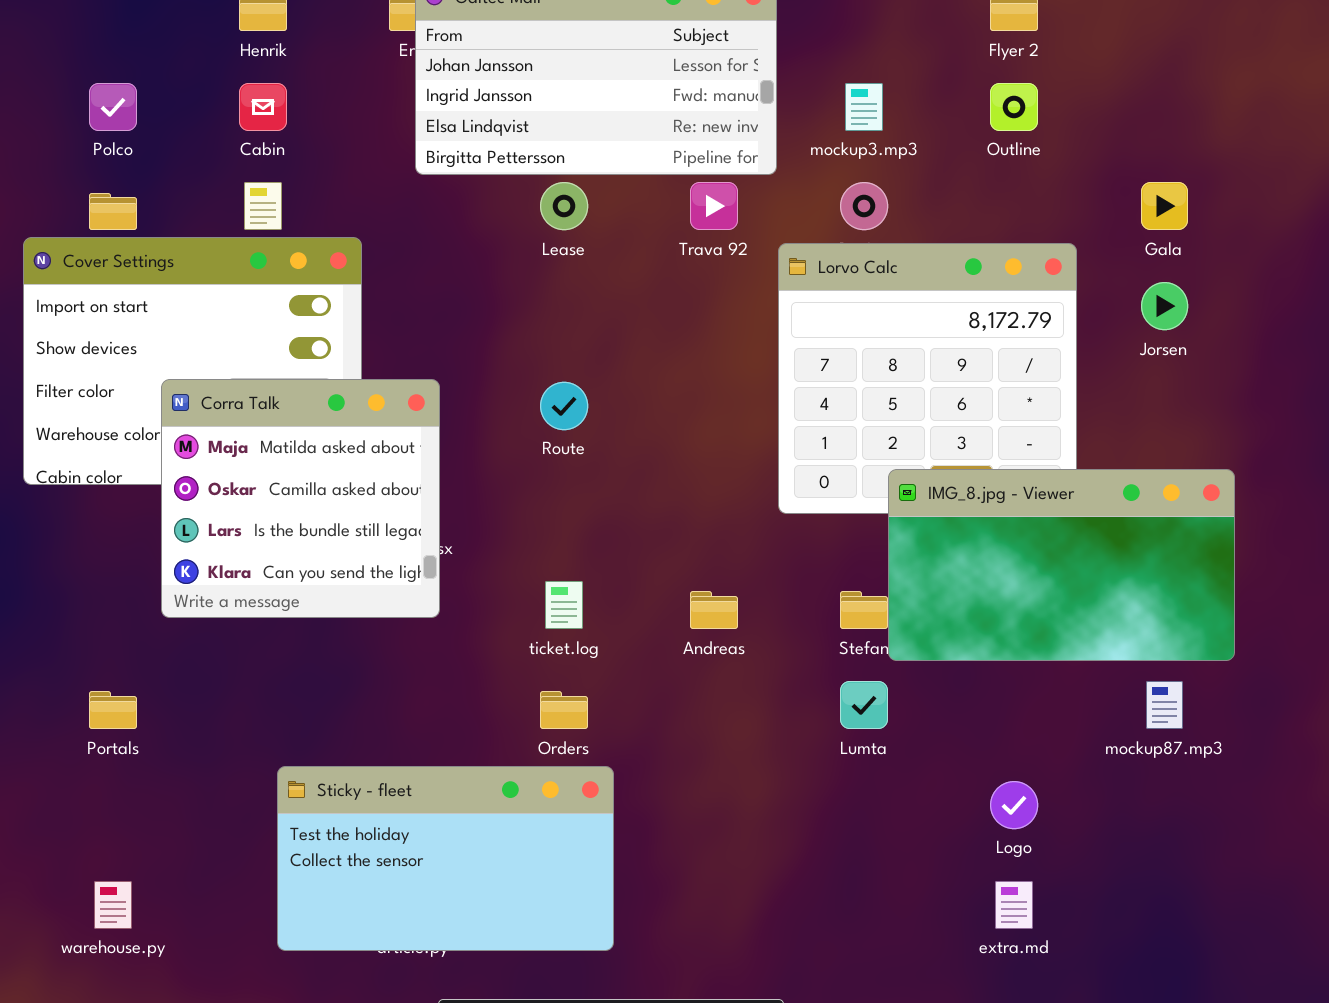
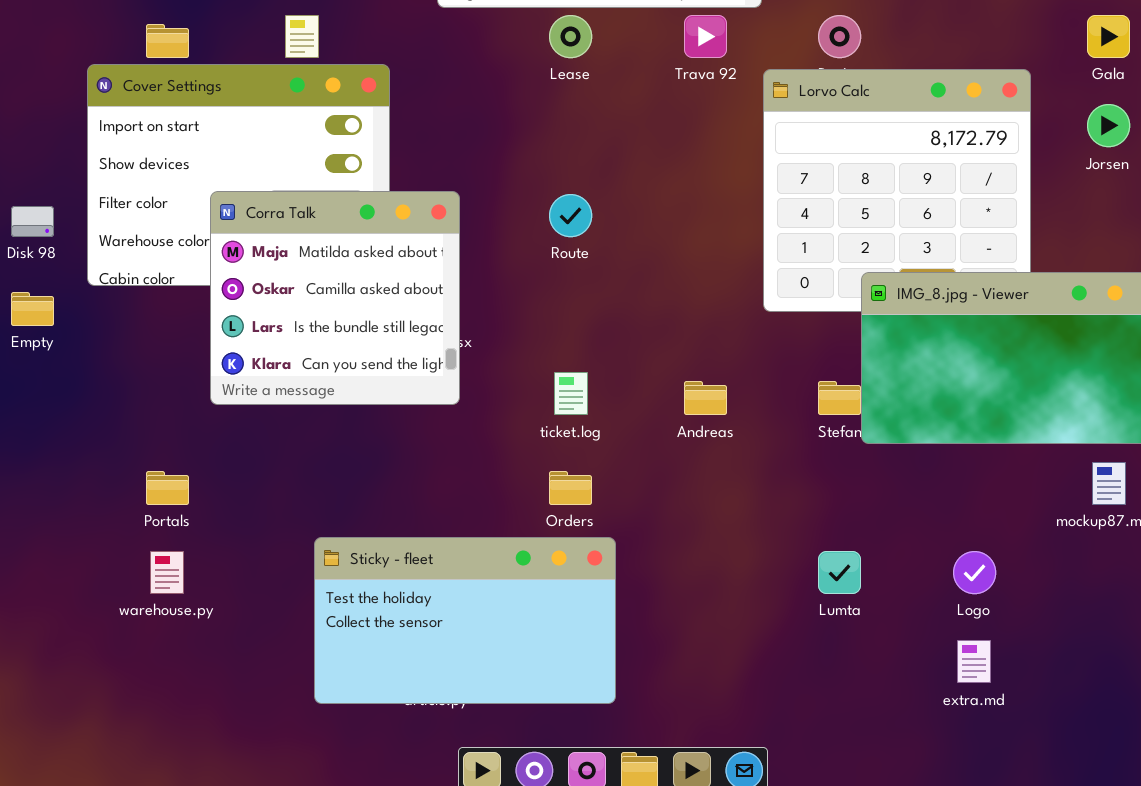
Lumta: [840,681,888,729] -> [818,551,861,594], moved
warehouse.py: [94,881,132,929] -> [150,551,184,594], moved

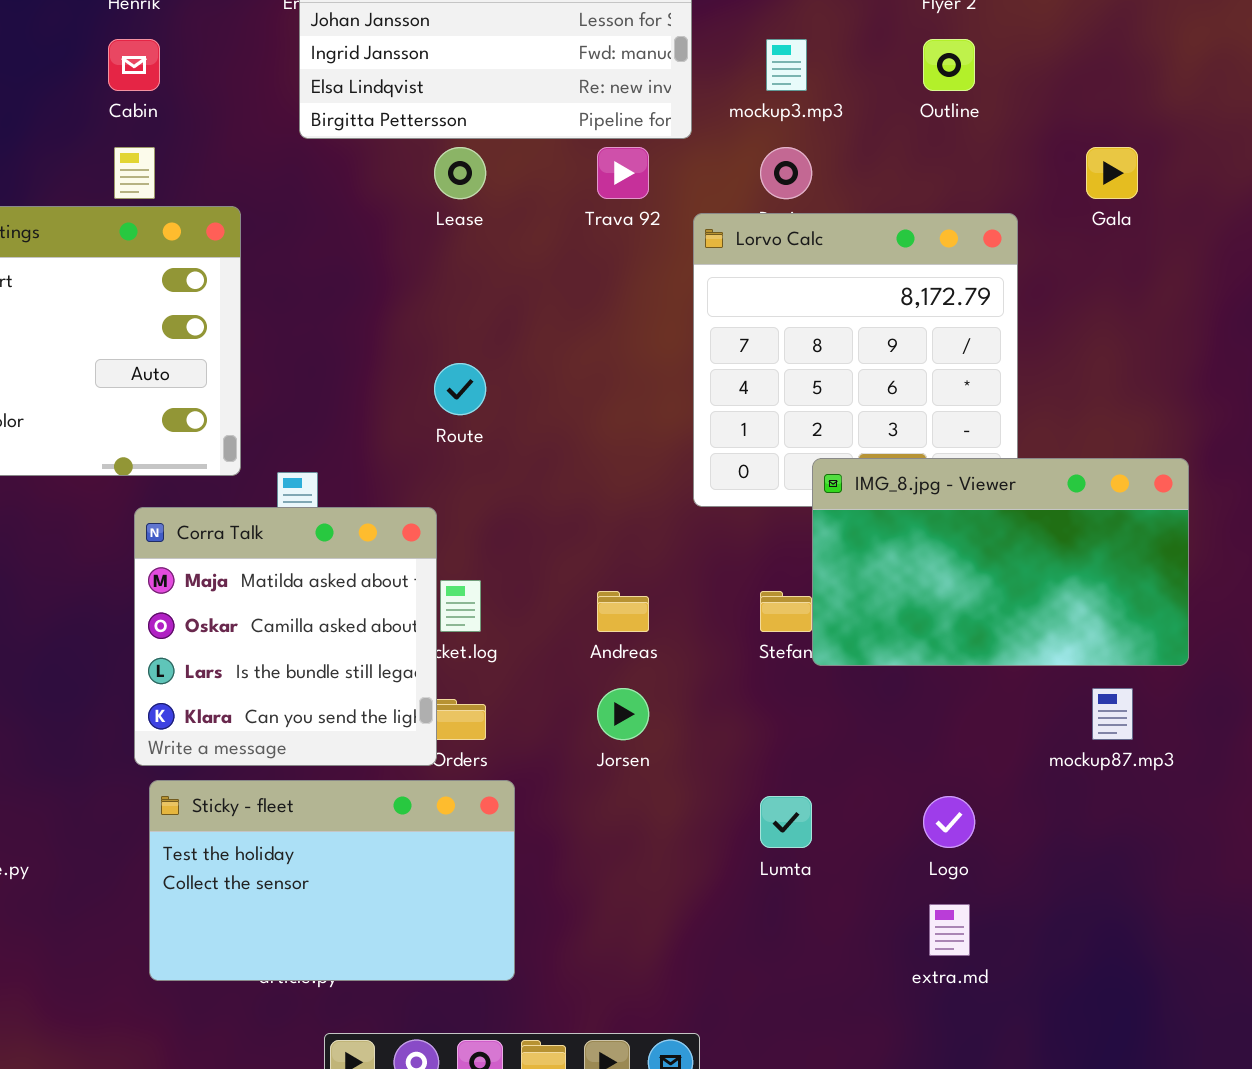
Jorsen: [1087,104,1130,147] -> [597,688,649,740], moved
Corra Talk: [210,191,460,405] -> [134,507,437,766], moved

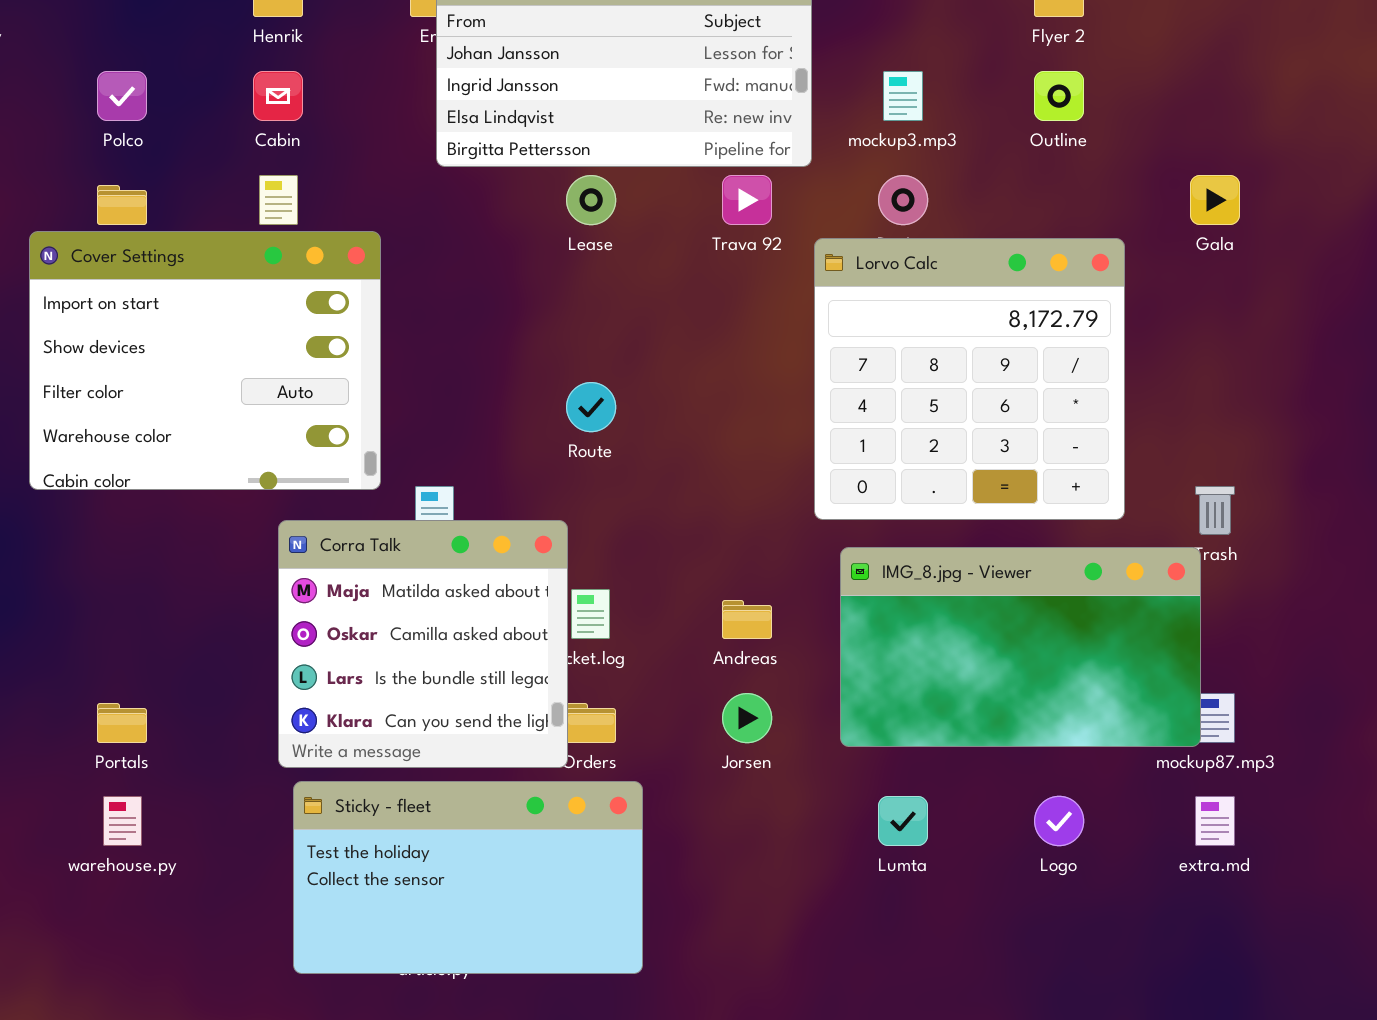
IMG_8.jpg - Viewer: [812,458,1189,666] -> [840,547,1201,747], moved
extra.md: [929,904,970,956] -> [1195,796,1235,846], moved

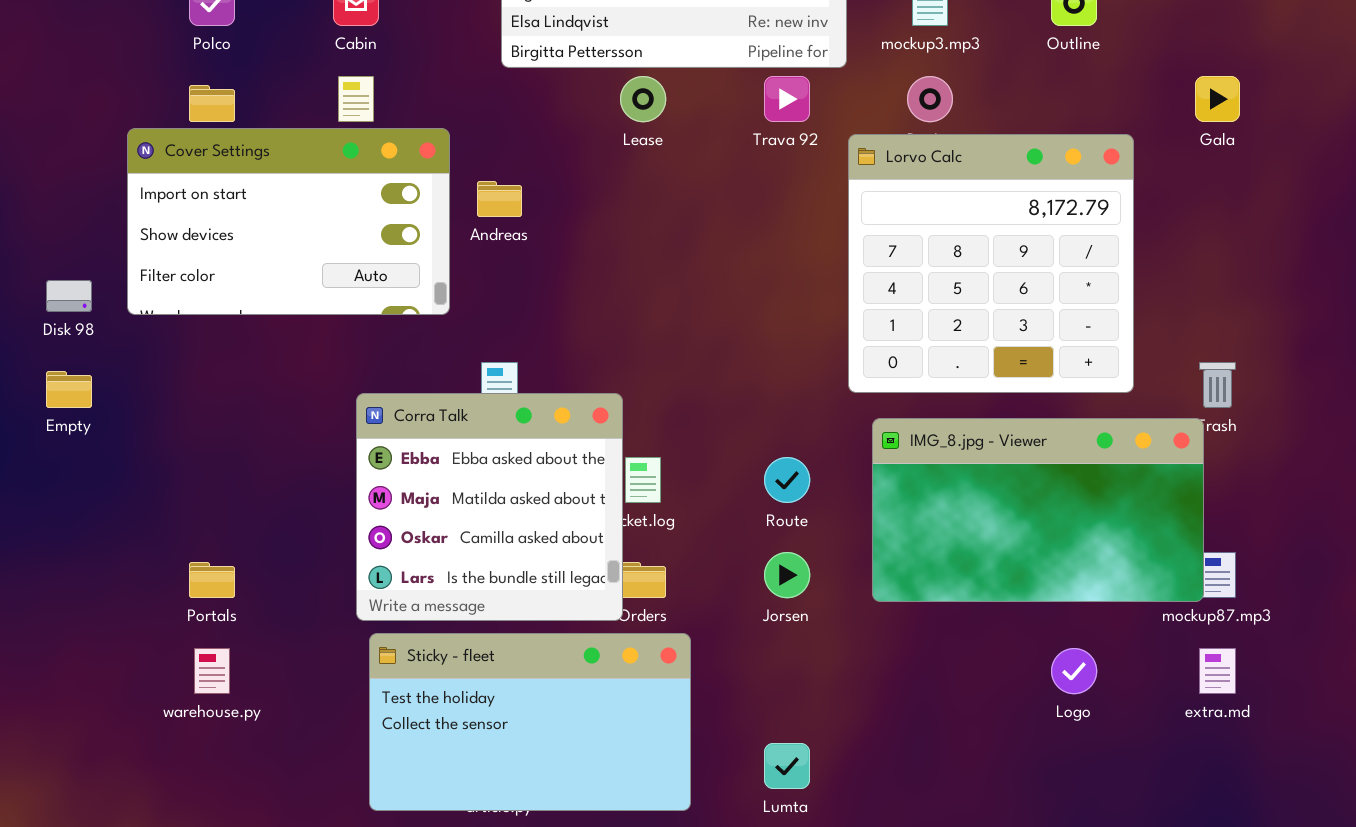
Cover Settings: [29,231,381,490] -> [127,128,450,315], resized
Route: [566,382,616,432] -> [764,457,810,503], moved
Corra Talk: [278,520,568,768] -> [356,393,623,621], scrolled up 1 row
Andreas: [722,600,772,639] -> [477,181,522,217], moved
Lumta: [878,796,928,846] -> [764,743,810,789], moved

